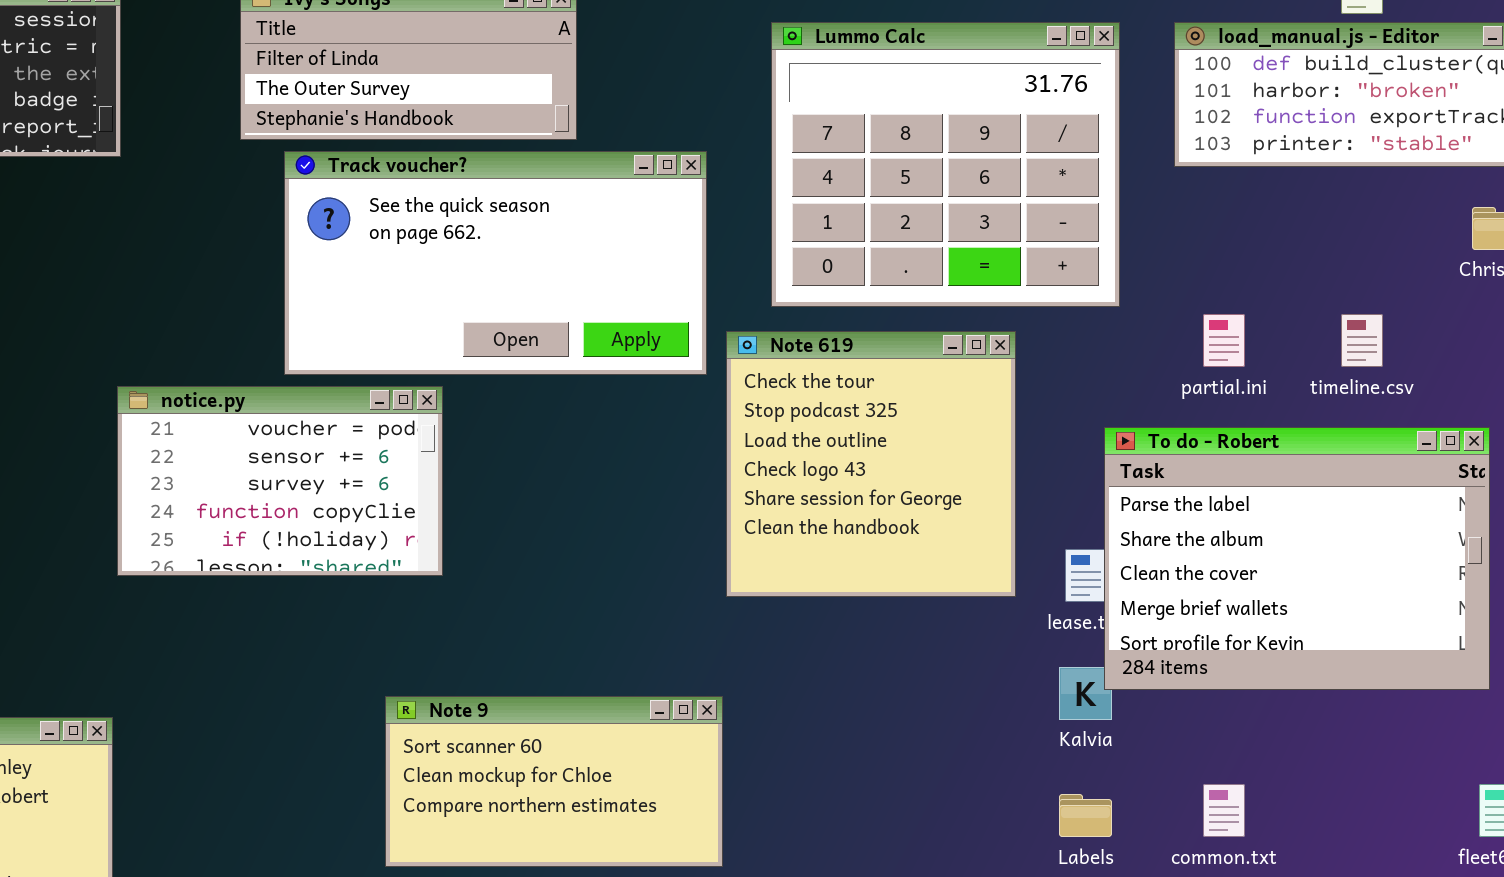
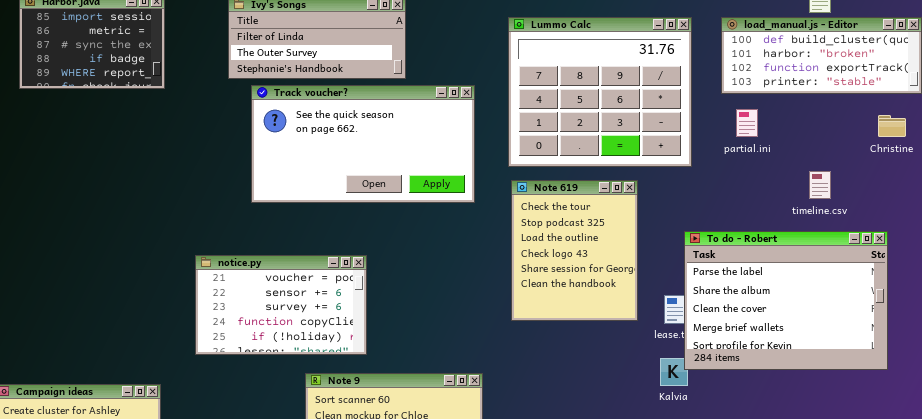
partial.ini: [1203,314,1245,367] -> [736,109,758,137], moved
Note 619: [726,331,1016,597] -> [511,180,638,321], resized
notice.py: [117,386,443,576] -> [195,255,367,355], moved

